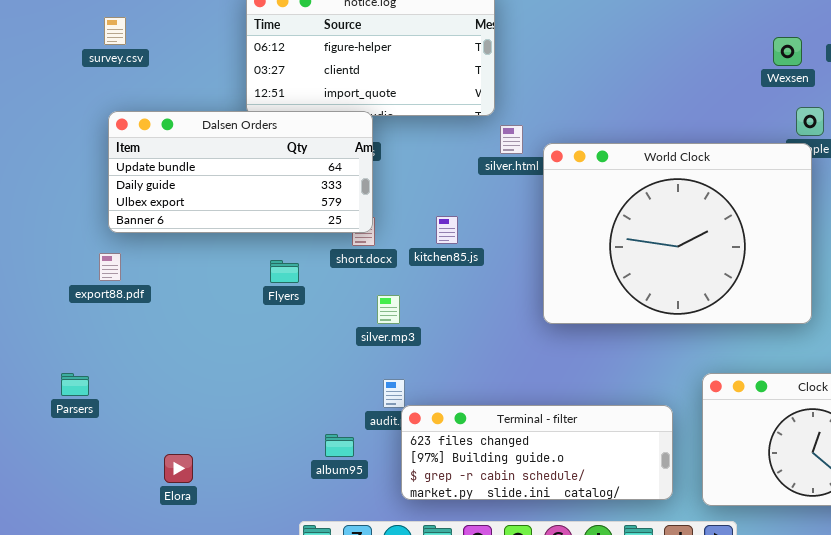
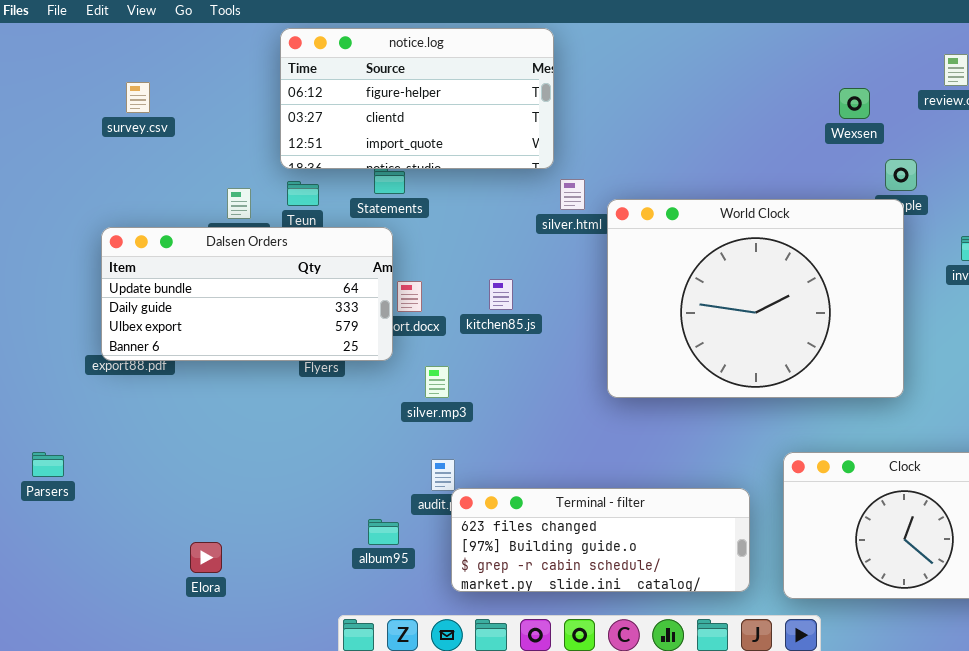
survey.csv: [104,17,126,45] -> [126,82,150,113], moved
Wexsen: [773,37,802,66] -> [839,88,870,119], moved
Dalsen Orders: [108,111,373,233] -> [101,227,393,361], moved
Parsers: [61,373,89,396] -> [32,452,64,477], moved

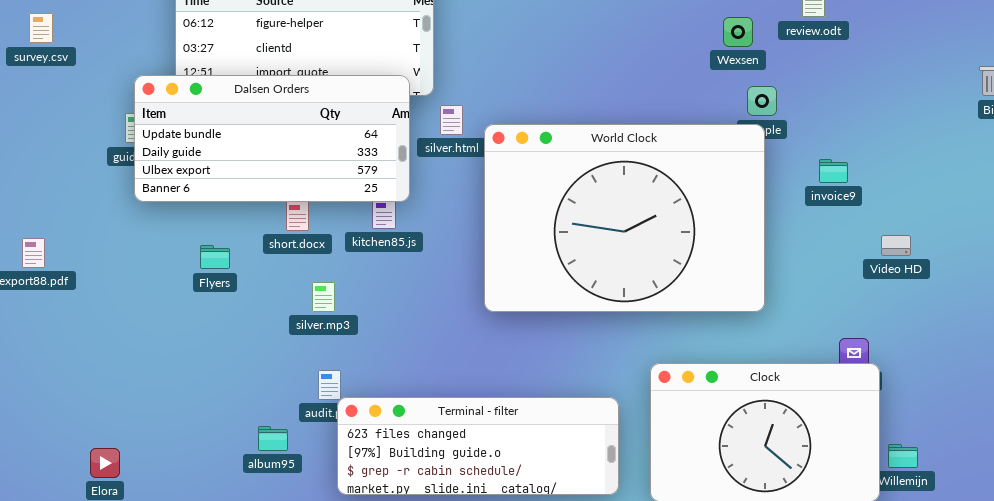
Wexsen: [839,88,870,119] -> [723,17,753,47], moved
Dalsen Orders: [101,227,393,361] -> [134,75,410,202], moved

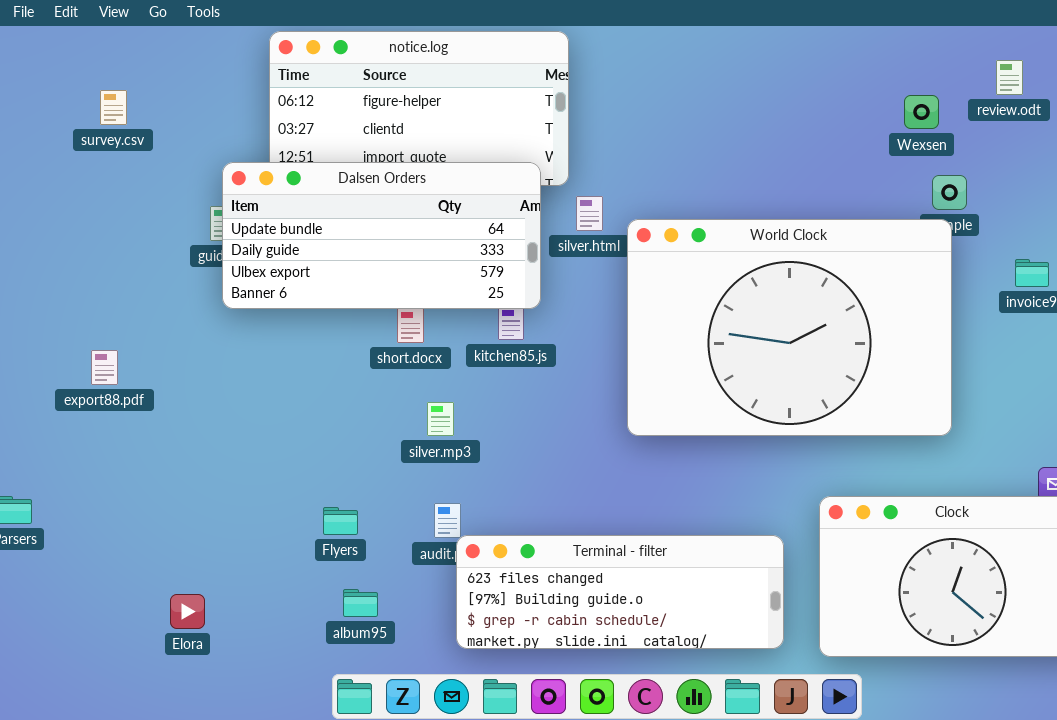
Flyers: [200,245,230,269] -> [323,507,358,535], moved
album95: [258,426,288,451] -> [343,589,378,617], moved

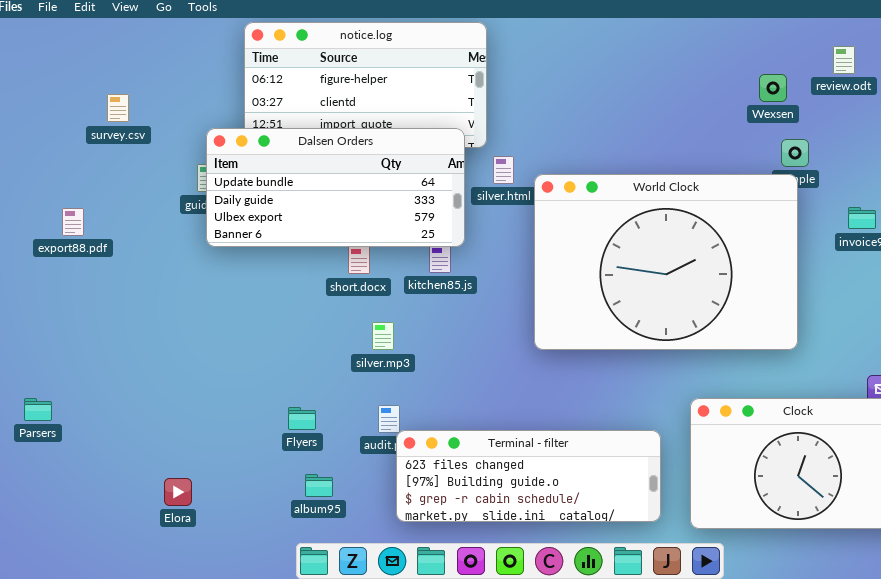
survey.csv: [100,90,127,125] -> [107,94,129,122], moved
export88.pdf: [91,350,118,385] -> [62,208,84,236], moved

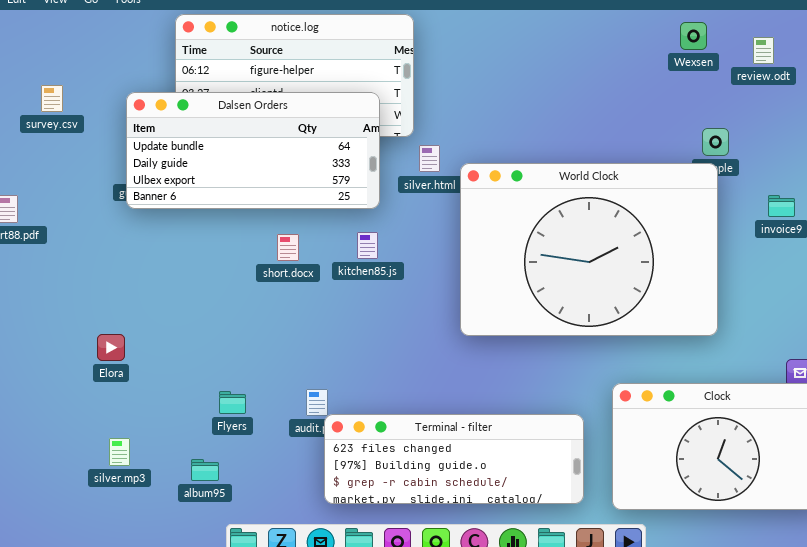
Wexsen: [759,74,787,102] -> [680,22,707,50], moved
Dalsen Orders: [206,128,465,247] -> [126,92,380,209], moved
silver.mp3: [372,322,394,350] -> [109,438,130,466], moved
album95: [305,474,333,497] -> [191,459,219,481], moved
Elora: [164,478,192,506] -> [97,334,125,361], moved

